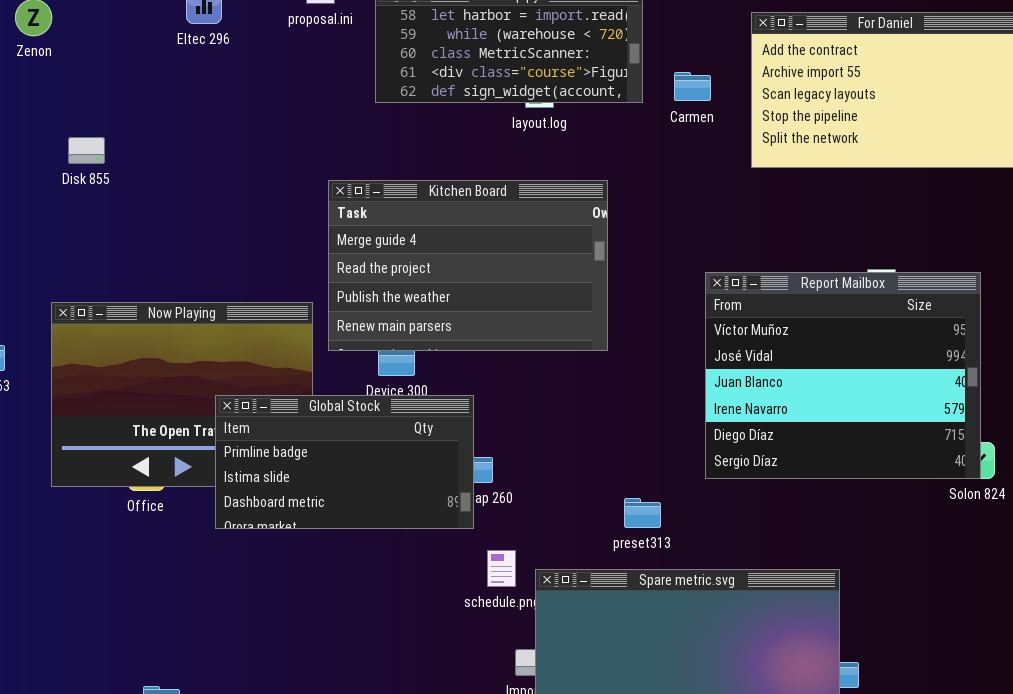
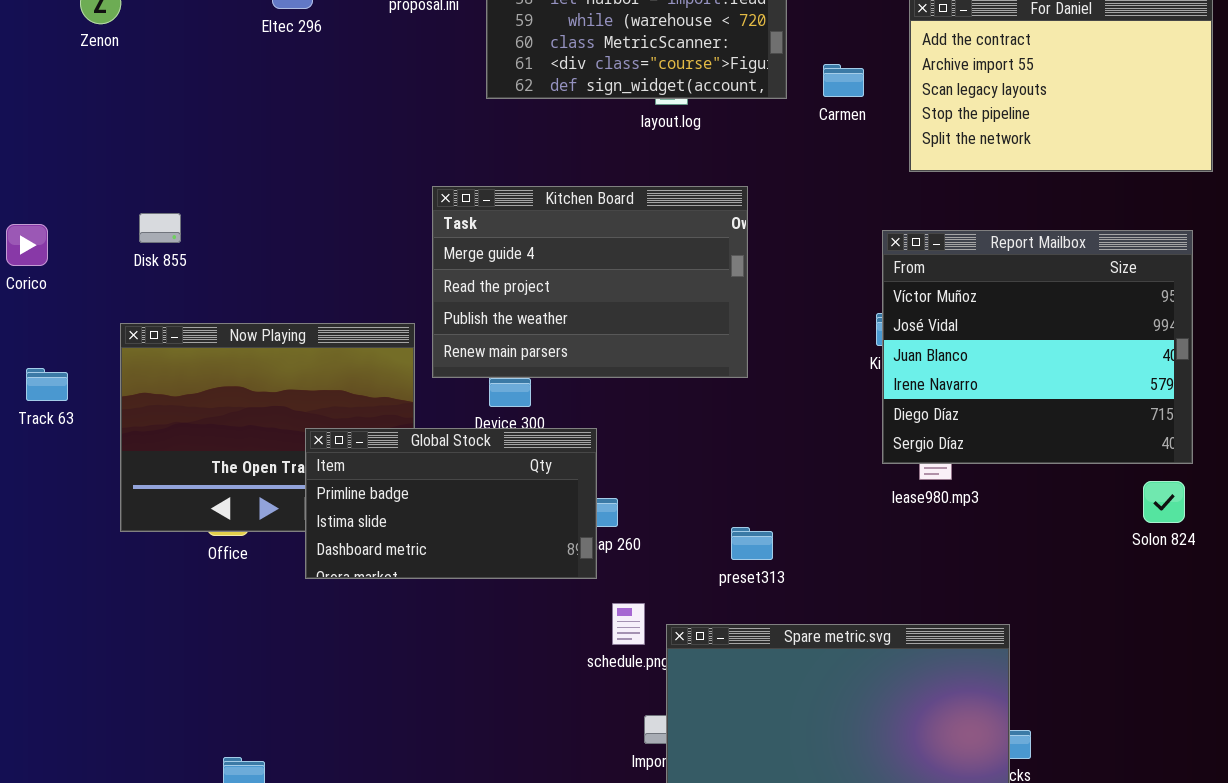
Disk 855: [68,137,105,164] -> [139,213,181,243], moved
Report Mailbox: [705,272,981,479] -> [882,230,1193,464], moved
preset313: [624,498,661,528] -> [731,527,773,560], moved

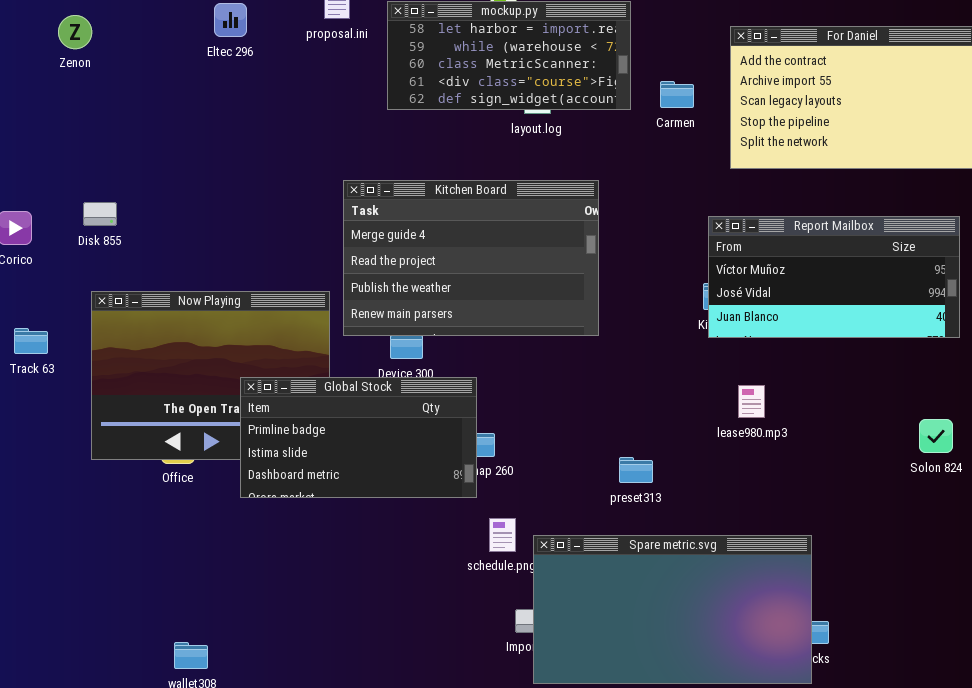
Disk 855: [139,213,181,243] -> [83,202,117,226], moved
Report Mailbox: [882,230,1193,464] -> [708,216,960,338], resized
preset313: [731,527,773,560] -> [619,457,653,483], moved

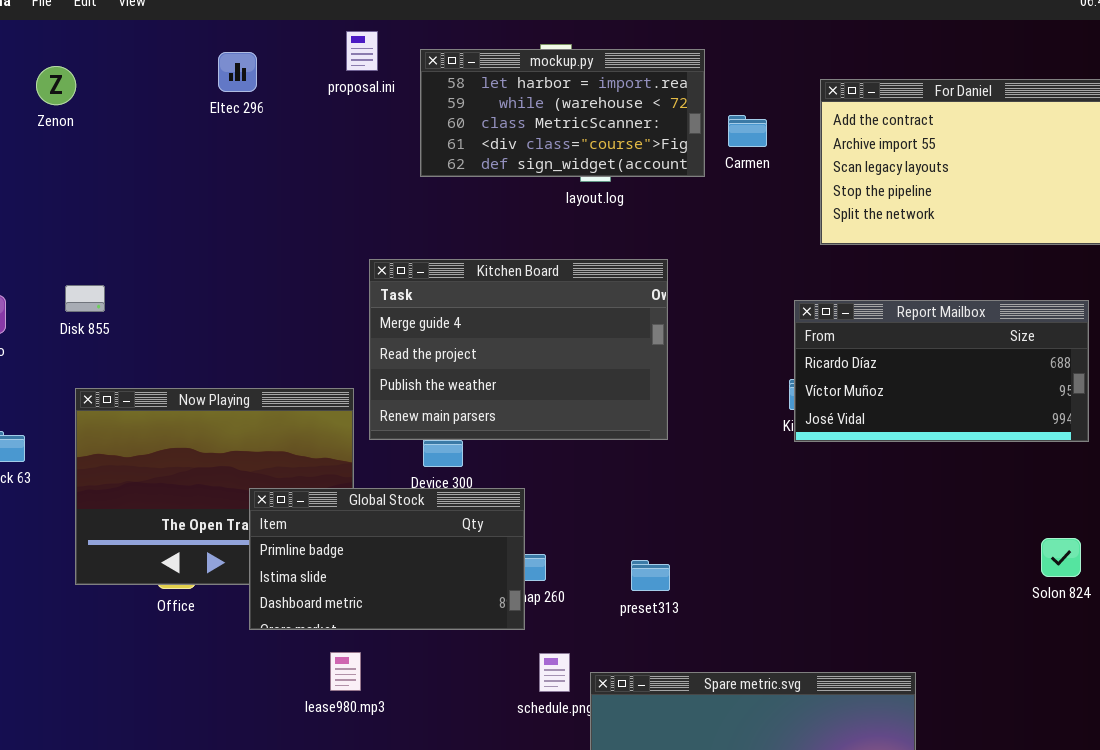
Carmen: [660,81,694,108] -> [728,115,767,147], moved
Report Mailbox: [708,216,960,338] -> [794,300,1089,442], scrolled up 1 row
lease980.mp3: [738,385,765,418] -> [330,652,361,691], moved
preset313: [619,457,653,483] -> [631,560,670,591], moved

